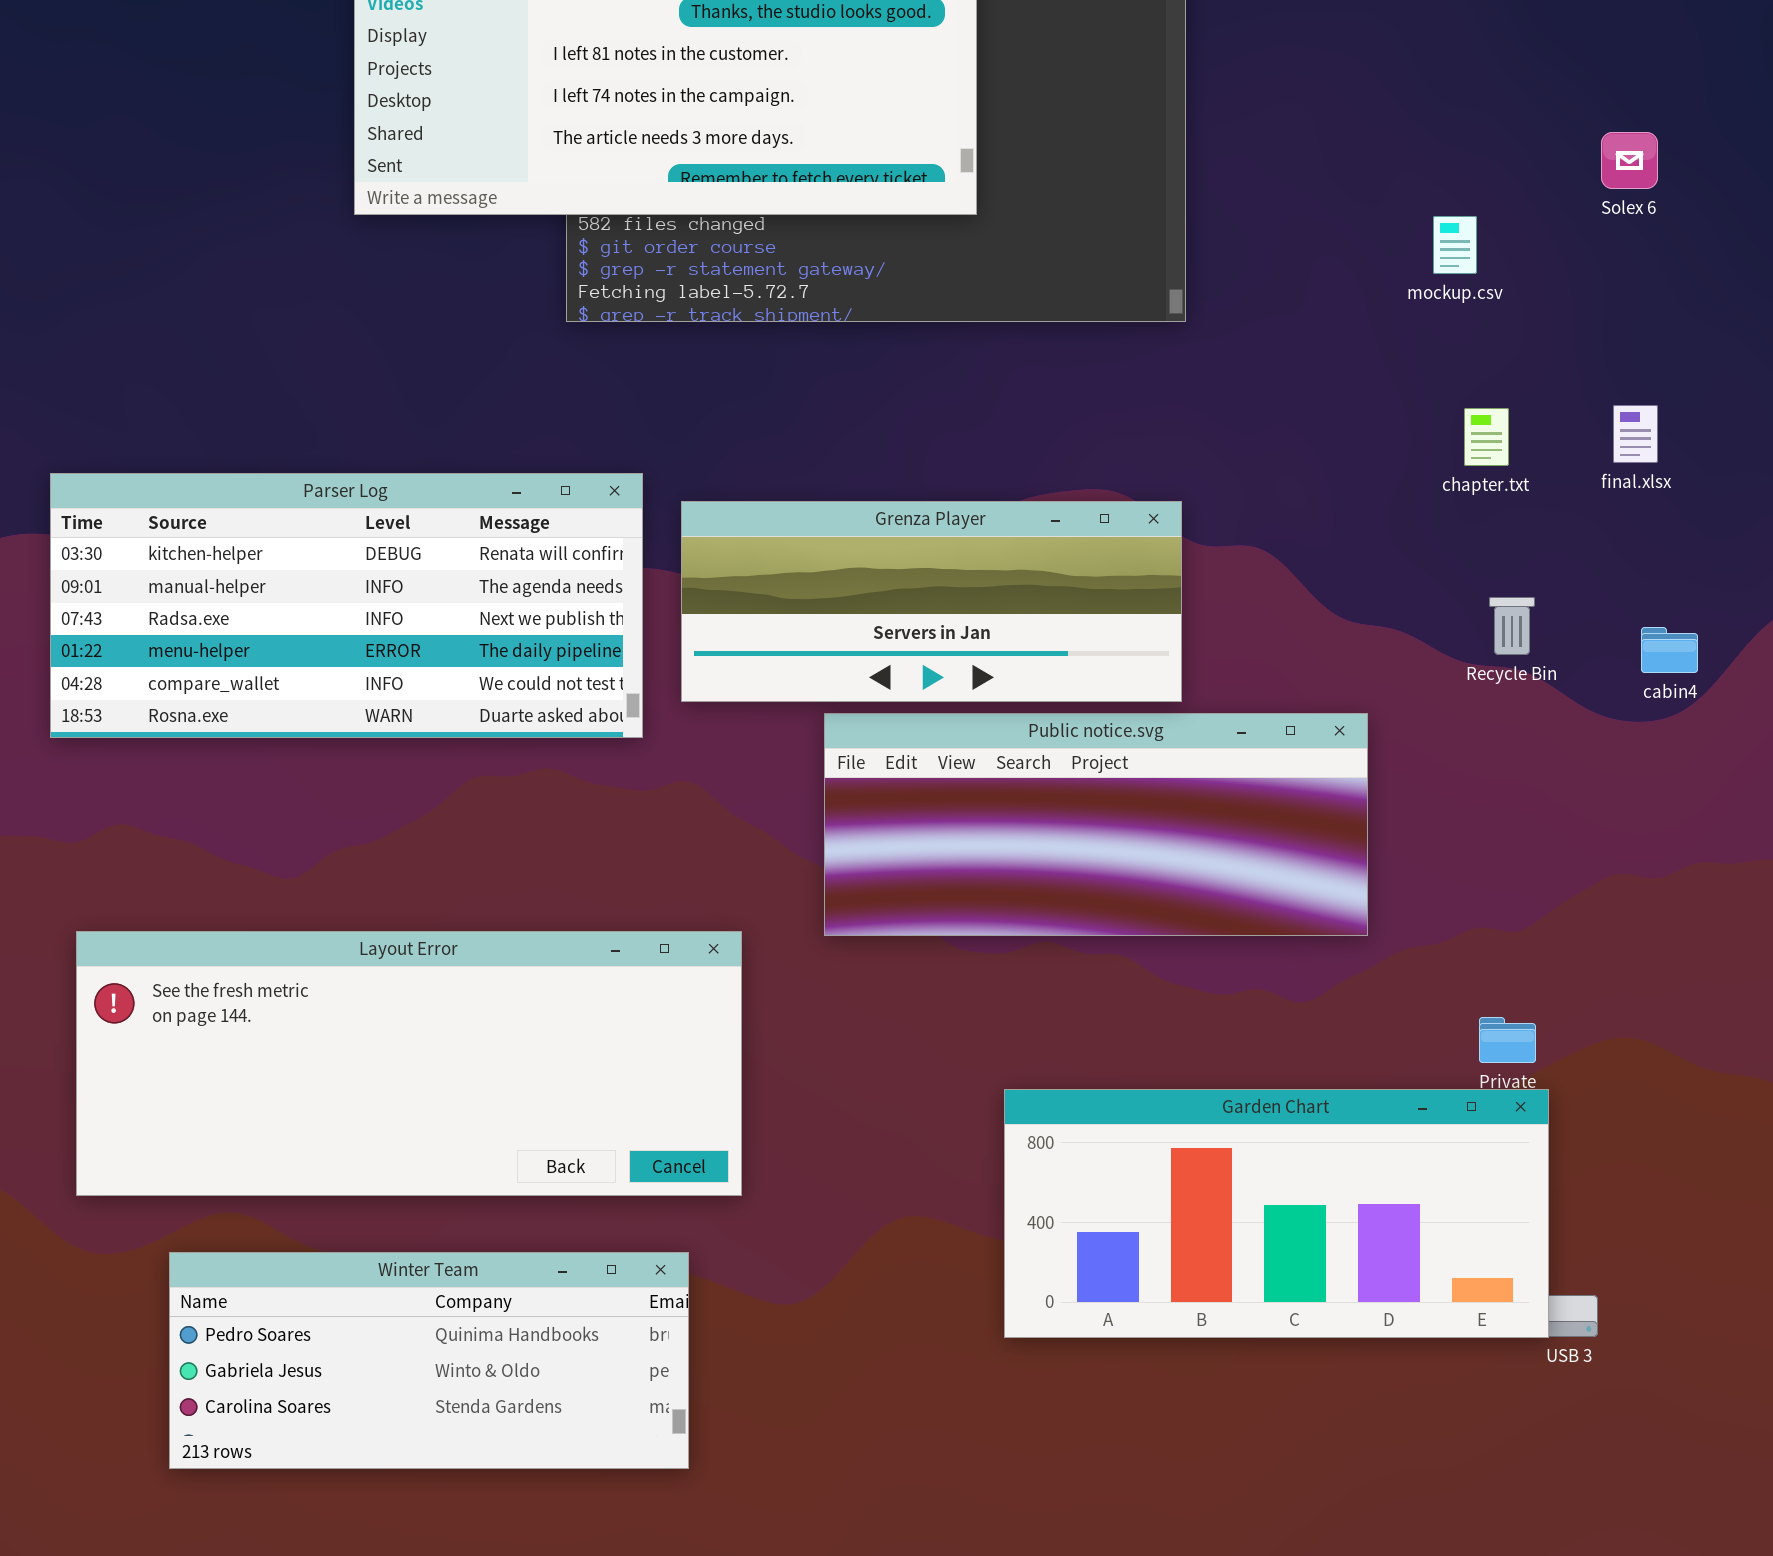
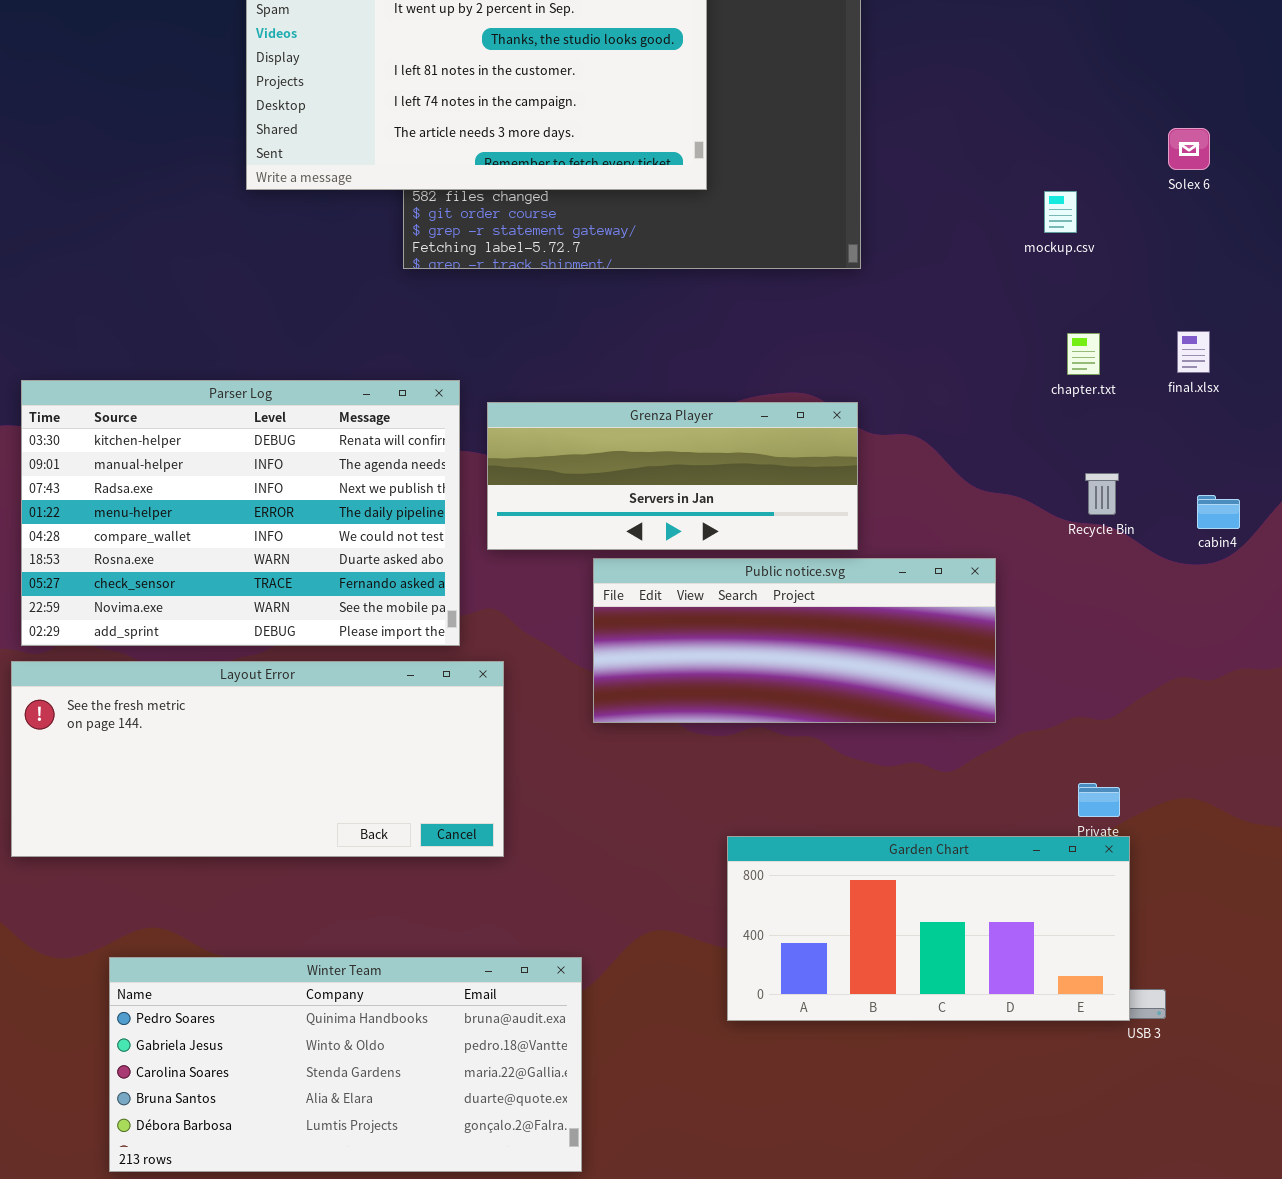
Parser Log: [50,473,643,738] -> [21,380,460,646], resized
Layout Error: [76,931,742,1196] -> [11,661,504,857], moved
Winter Team: [169,1252,689,1469] -> [109,957,582,1172], resized

